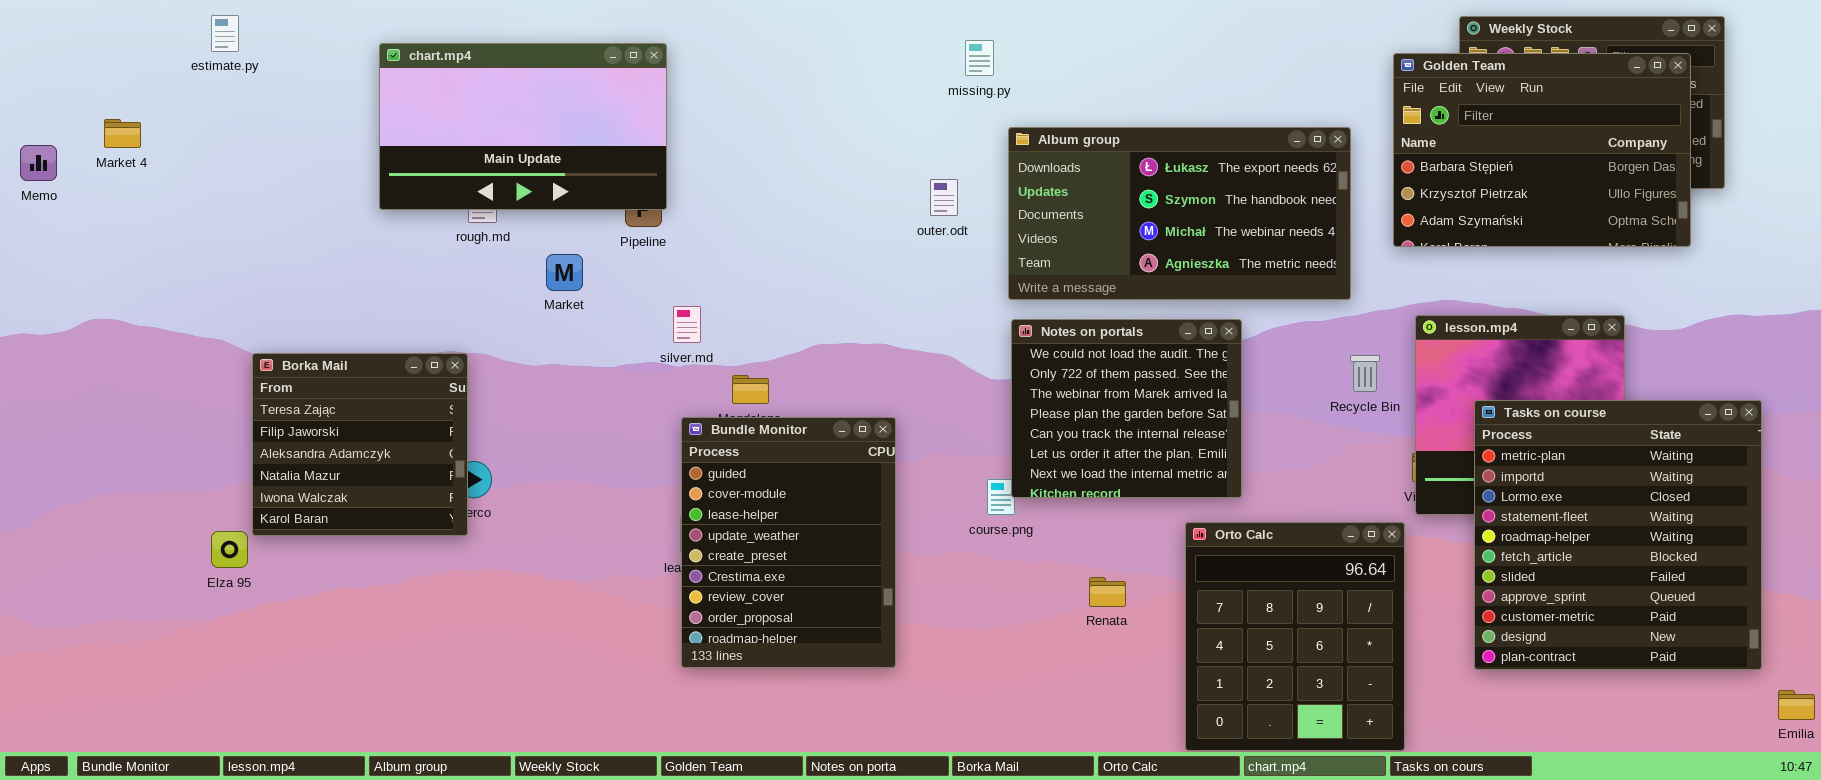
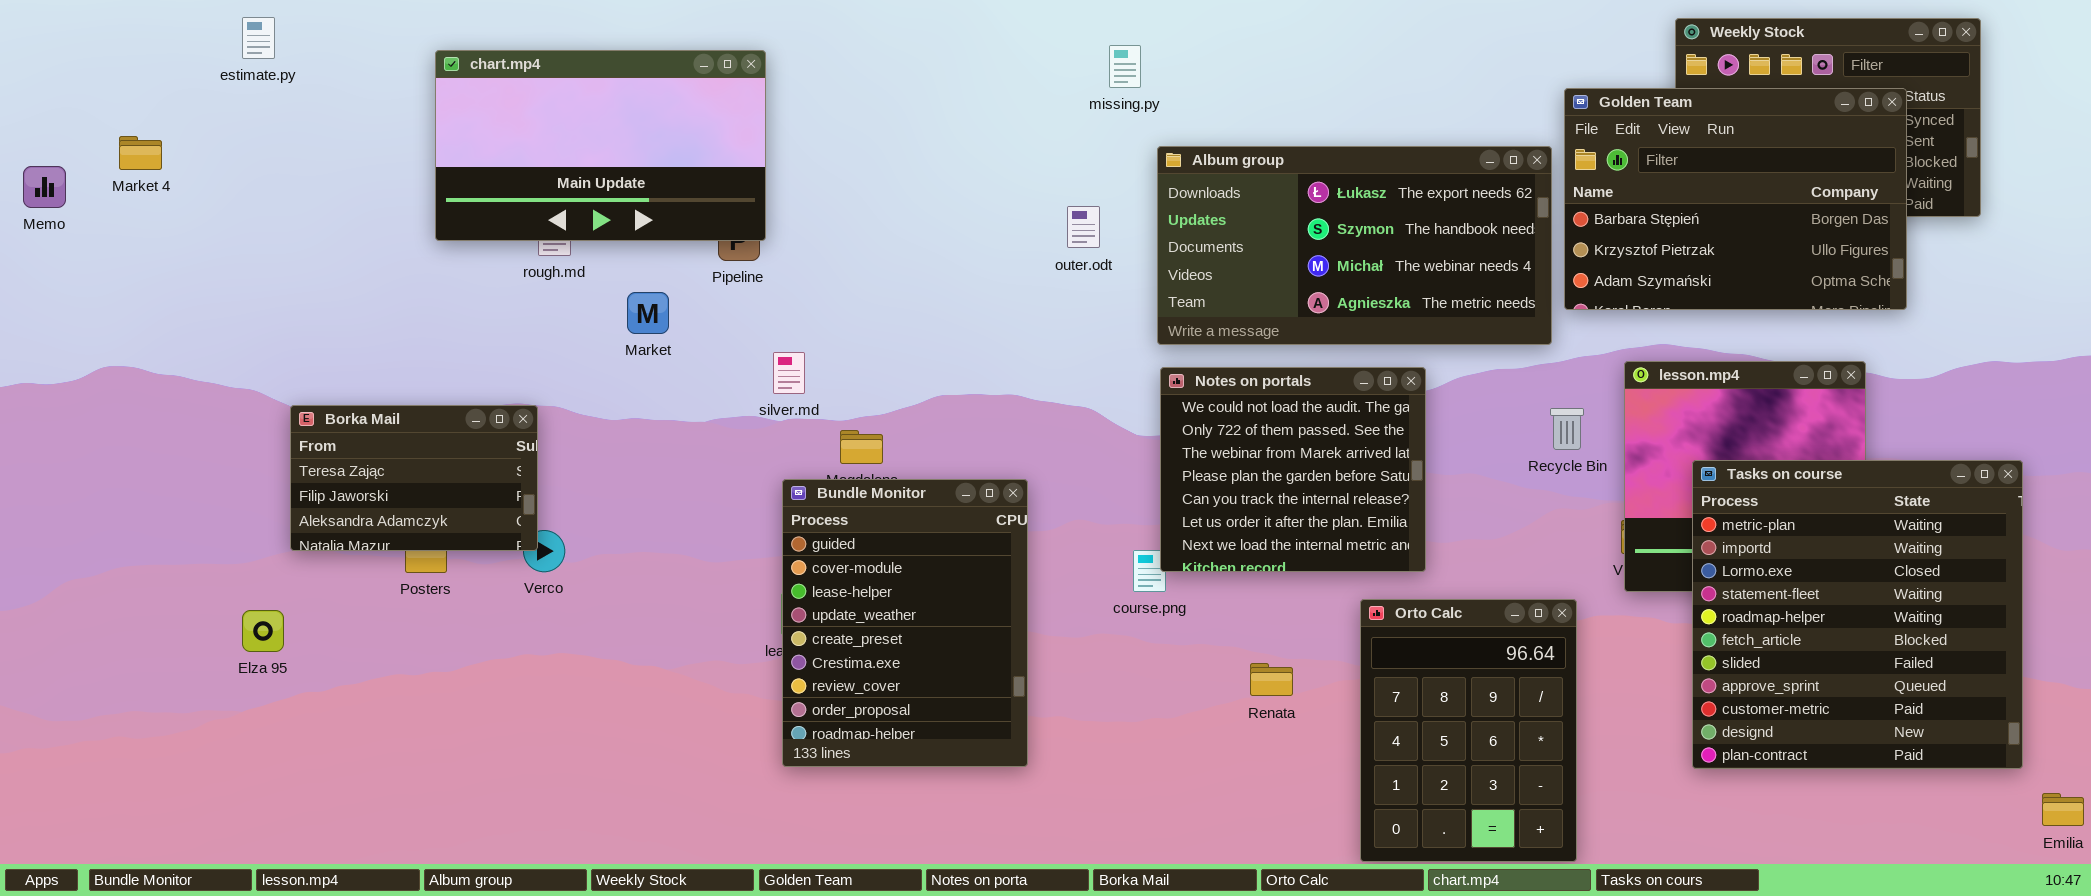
Golden Team: [1393,53,1691,247] -> [1564,88,1907,310], moved
Borka Mail: [252,353,468,536] -> [290,405,538,551], resized
Orto Calc: [1185,522,1405,751] -> [1360,599,1577,862], resized

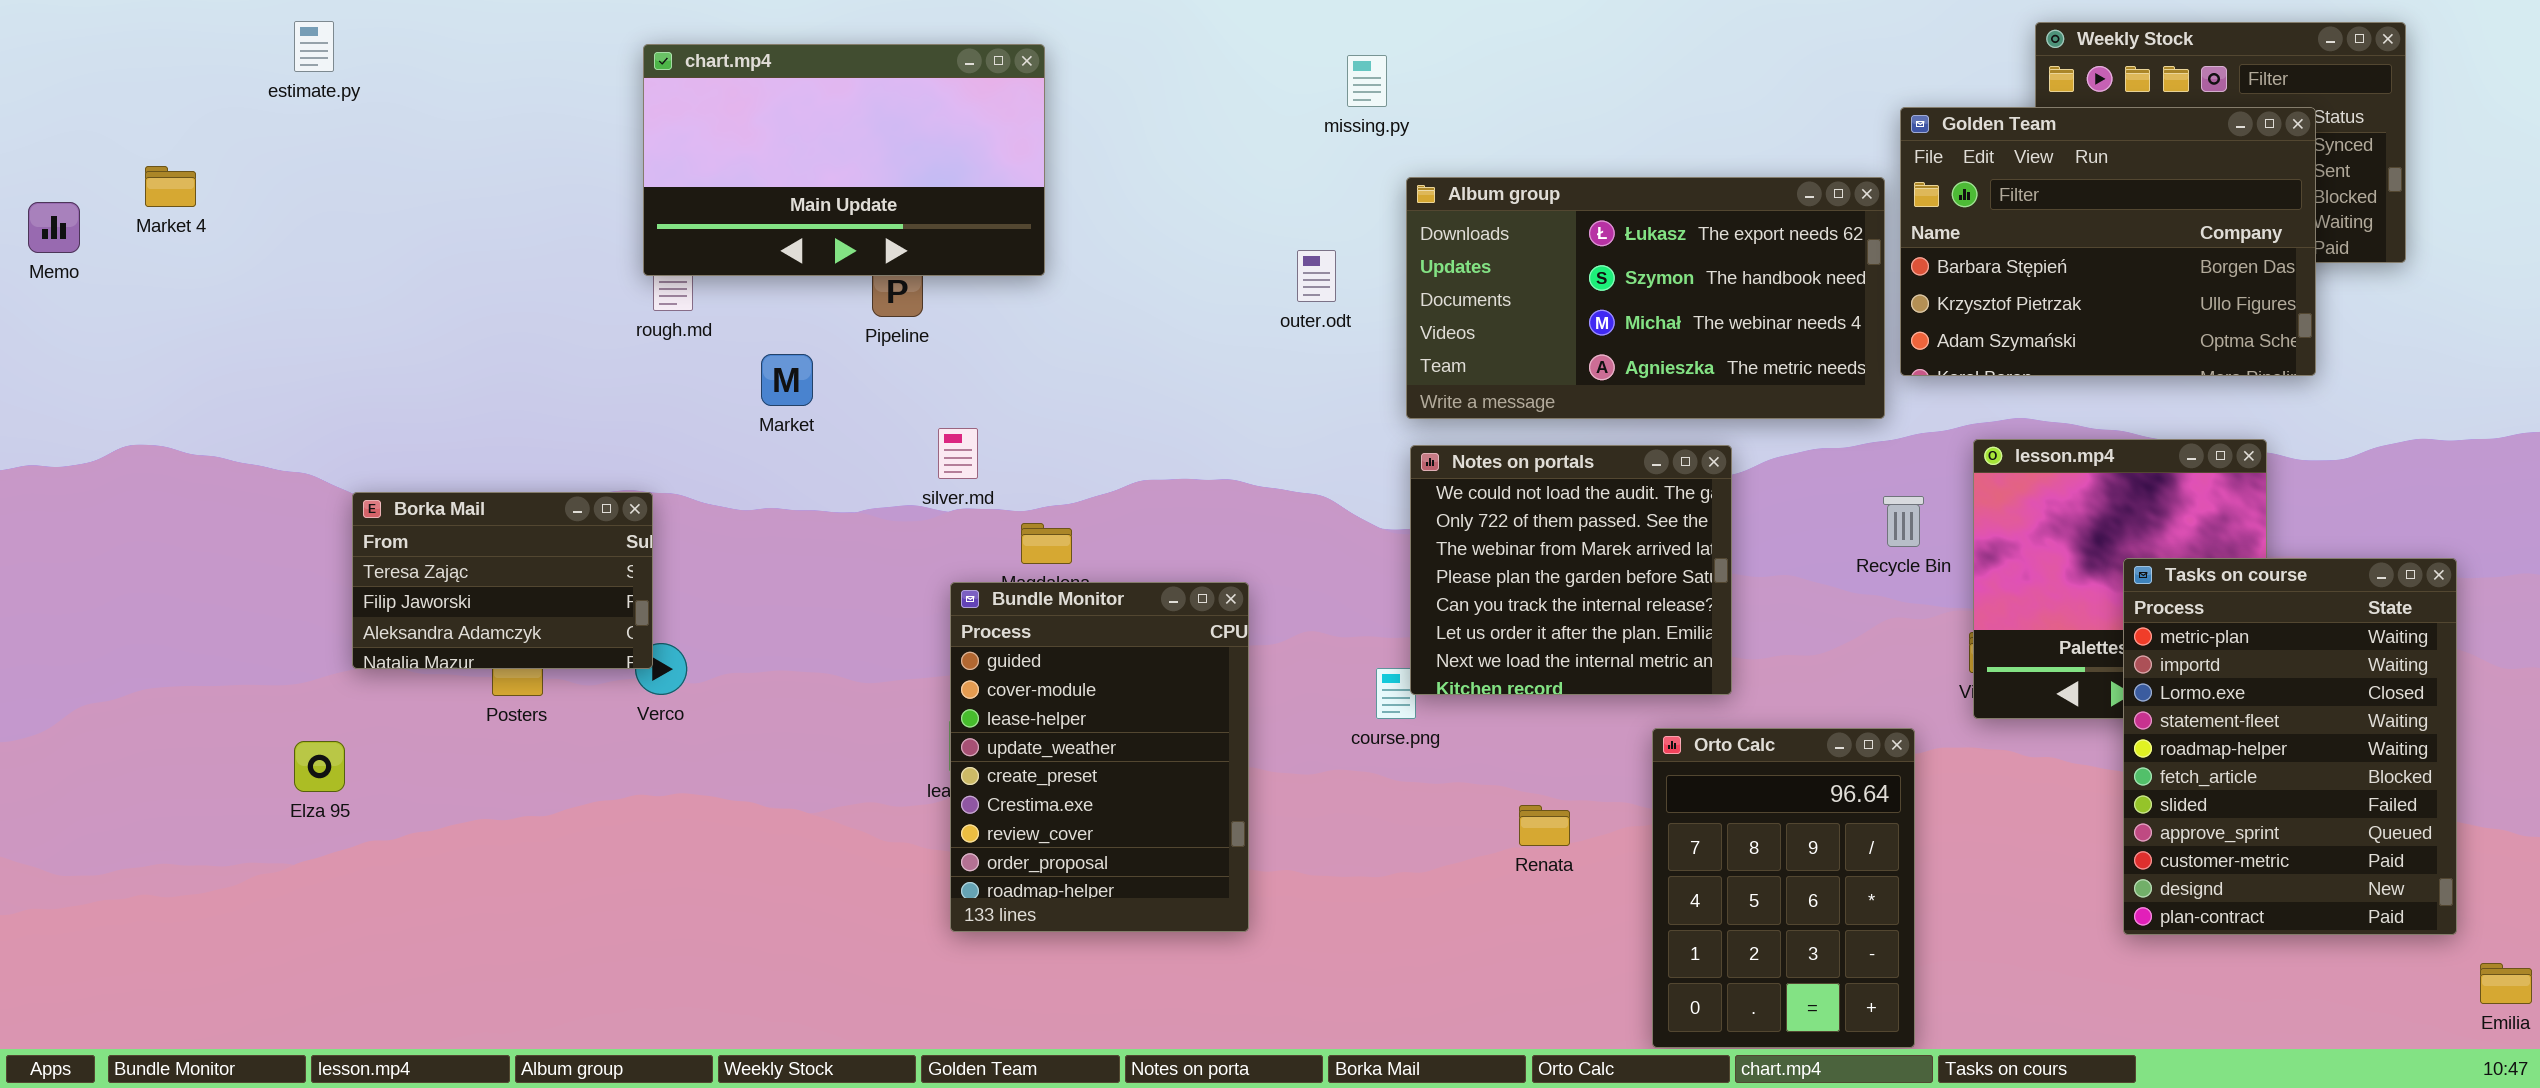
chart.mp4: [435,50,766,241] -> [643,44,1045,276], moved
Tasks on course: [1692,460,2023,769] -> [2123,558,2457,935], resized

